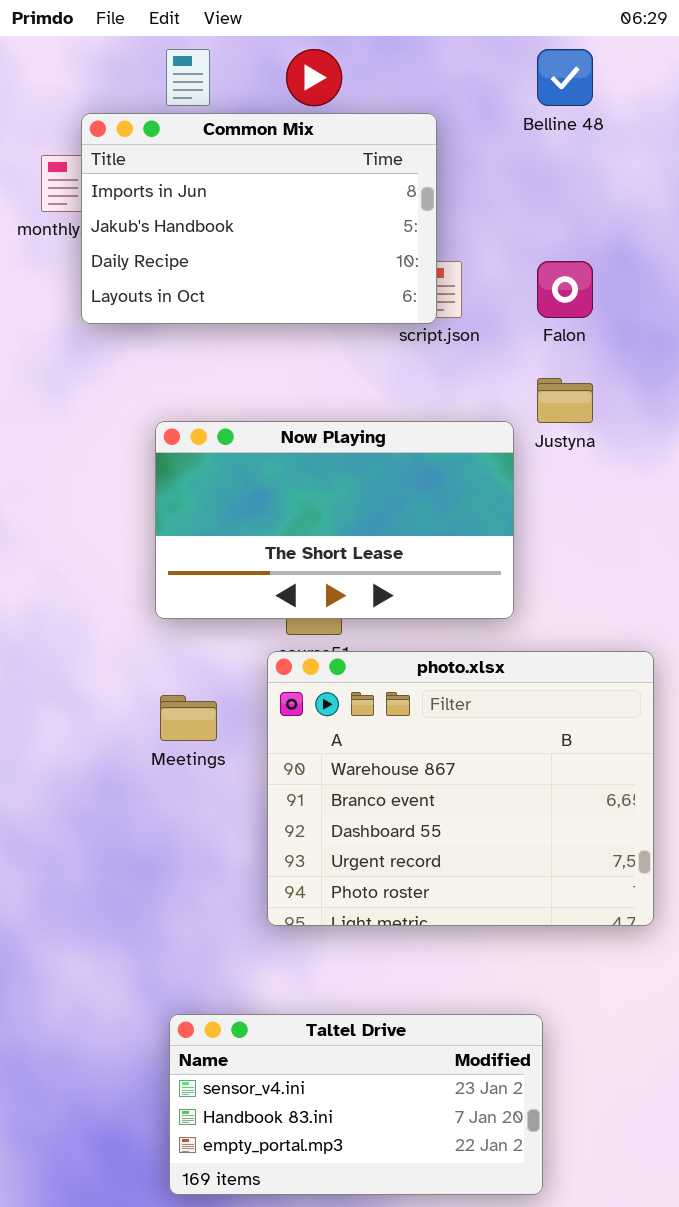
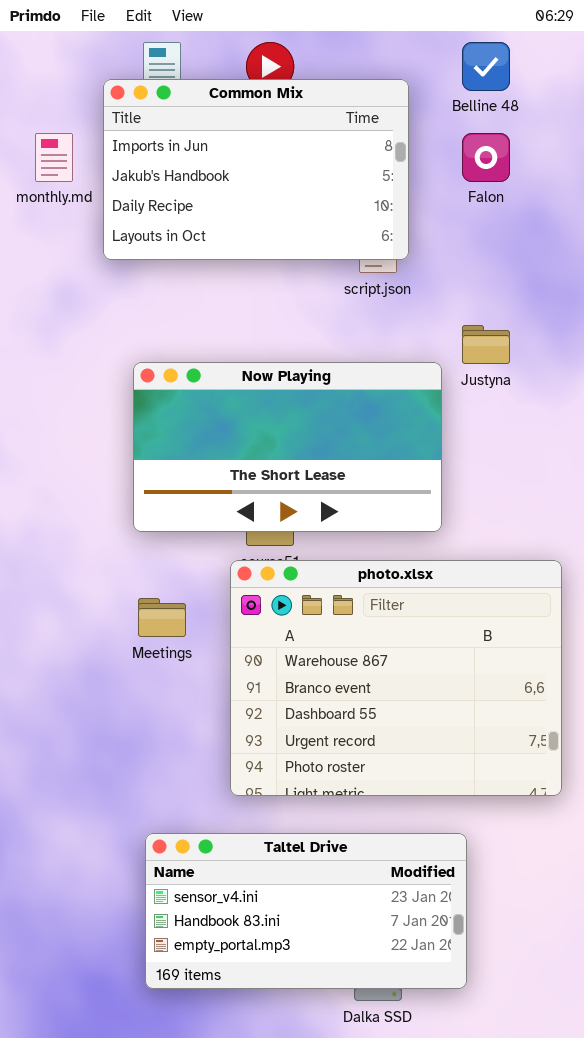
Common Mix: [81,113,437,324] -> [103,79,409,260], moved
Falon: [537,261,593,318] -> [462,133,510,182], moved
Taltel Drive: [169,1014,543,1195] -> [145,833,467,989], moved

